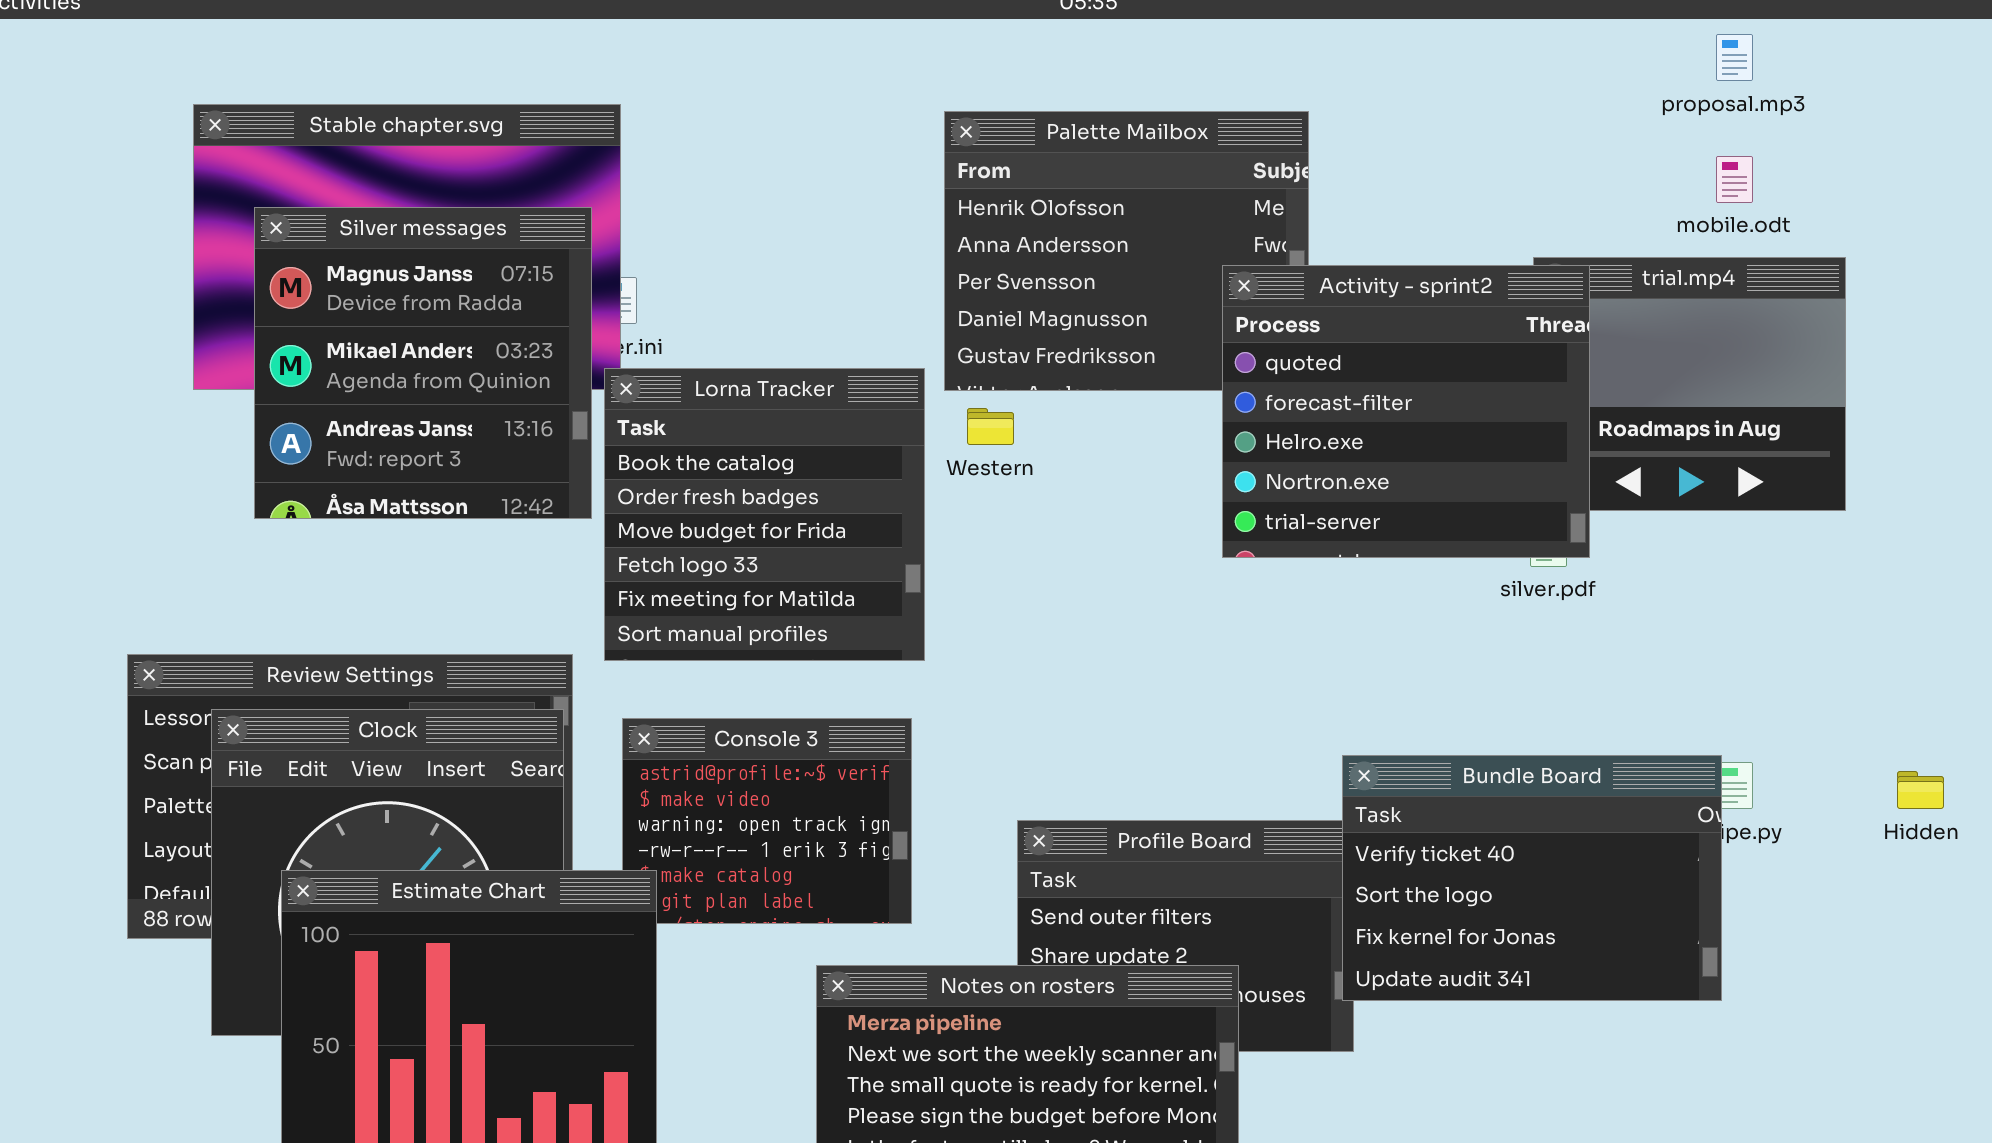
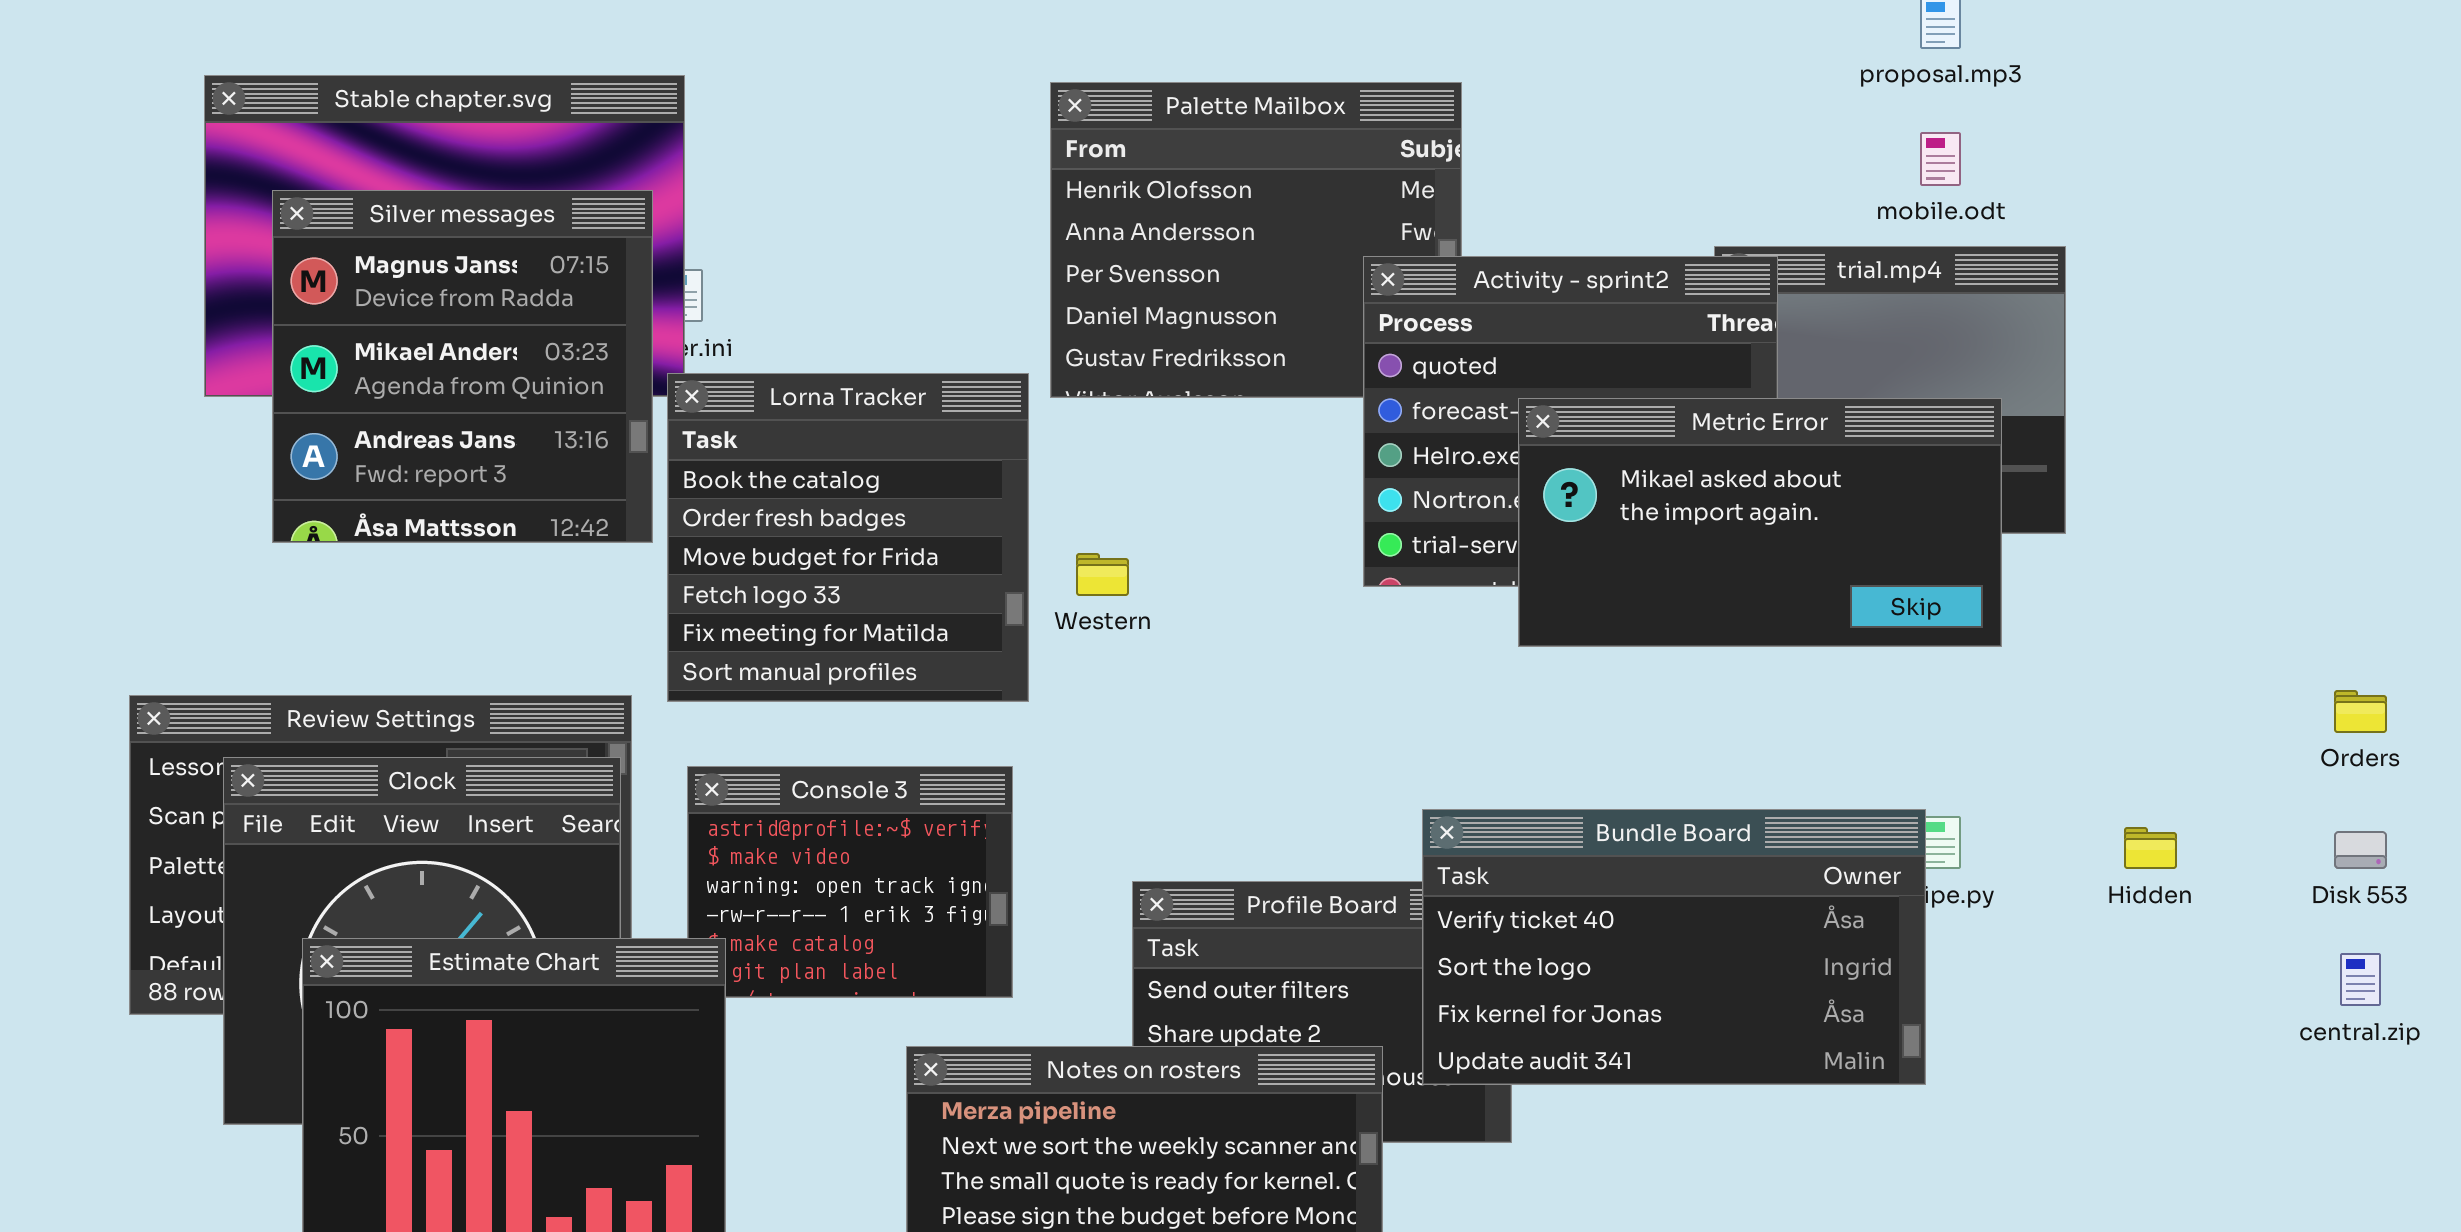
Metric Error: none -> [1518,398,2002,647], opened
Western: [967,408,1014,445] -> [1076,553,1129,596], moved
Bundle Board: [1342,755,1722,1001] -> [1422,809,1926,1085], resized

